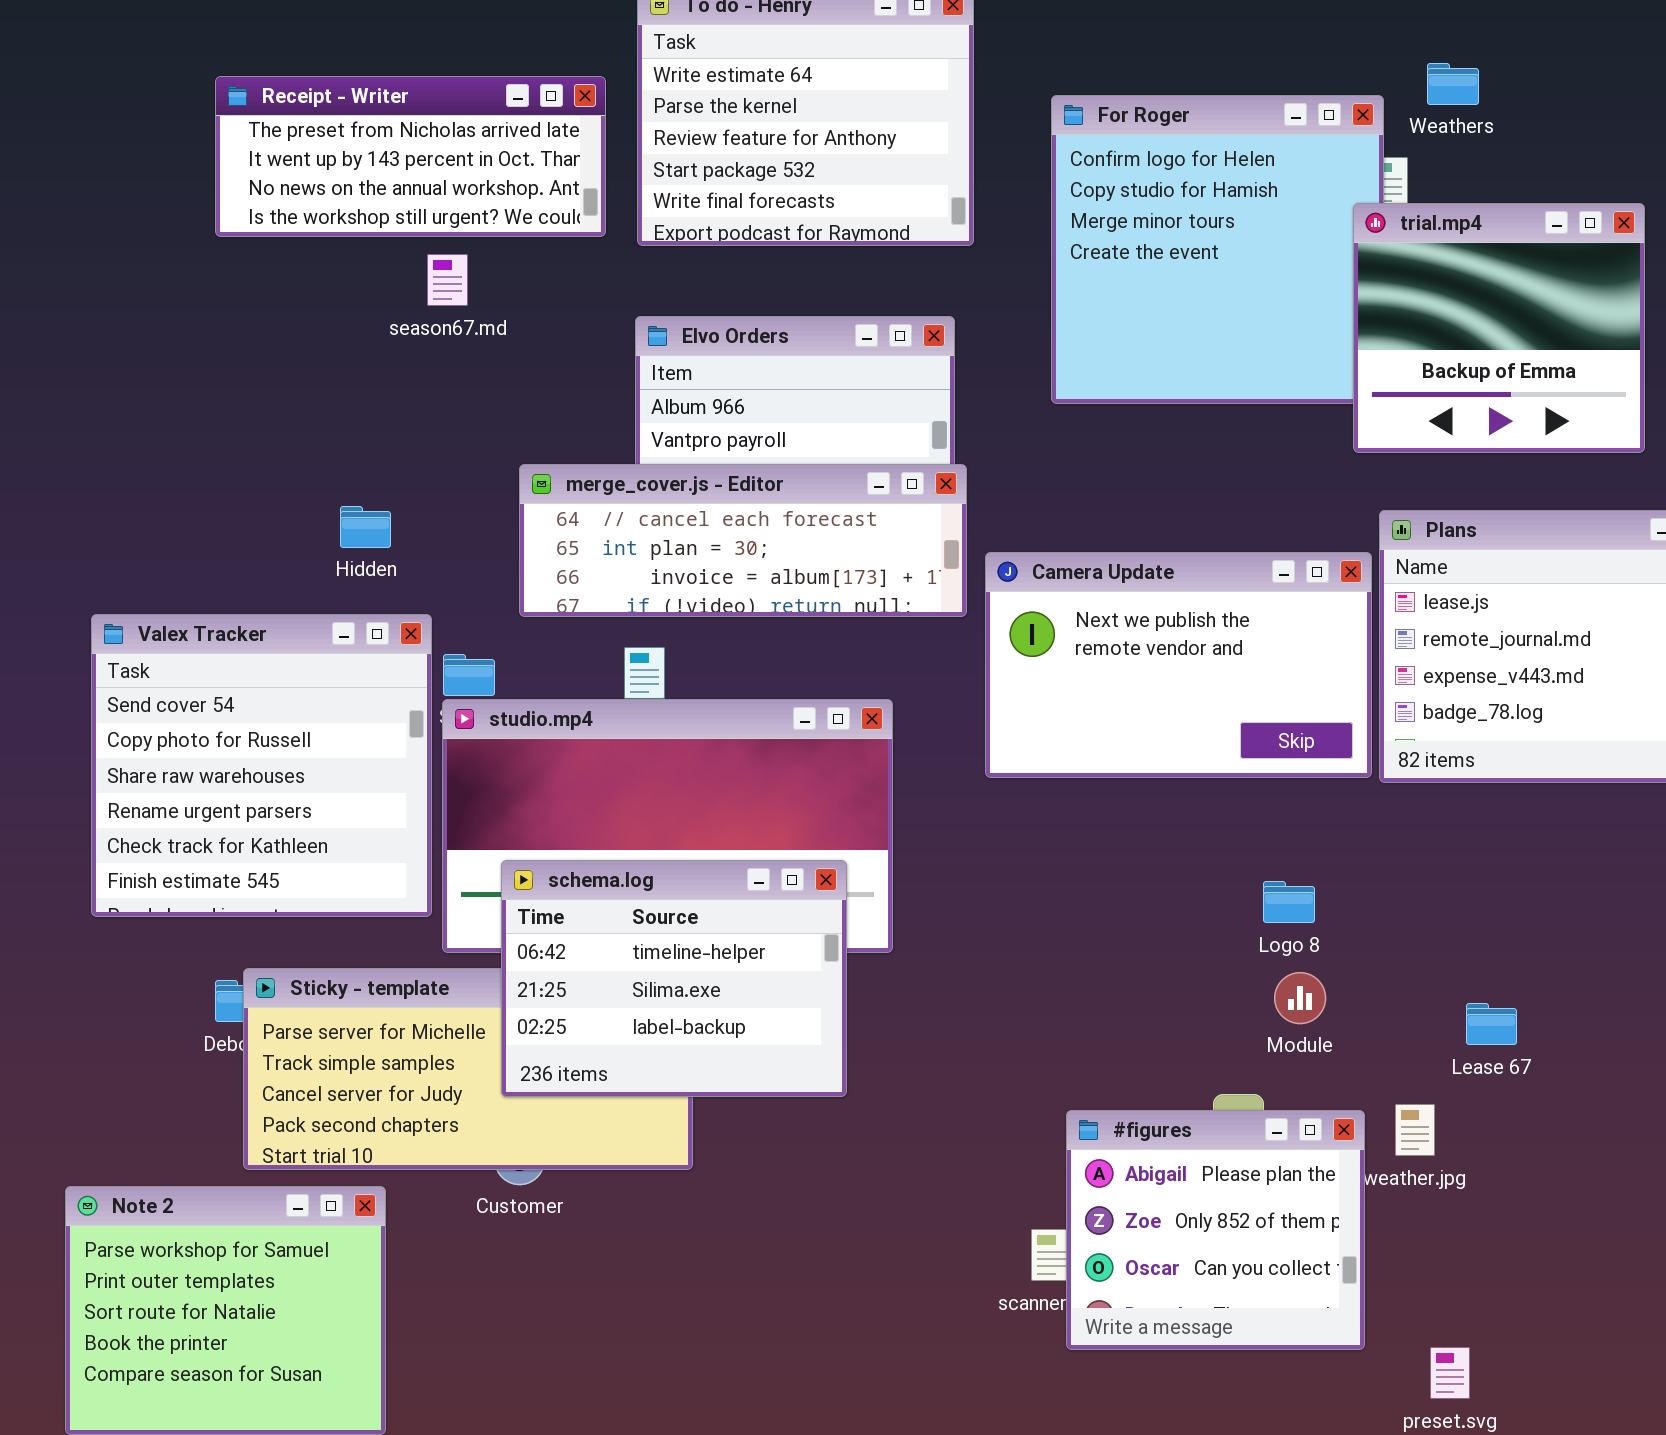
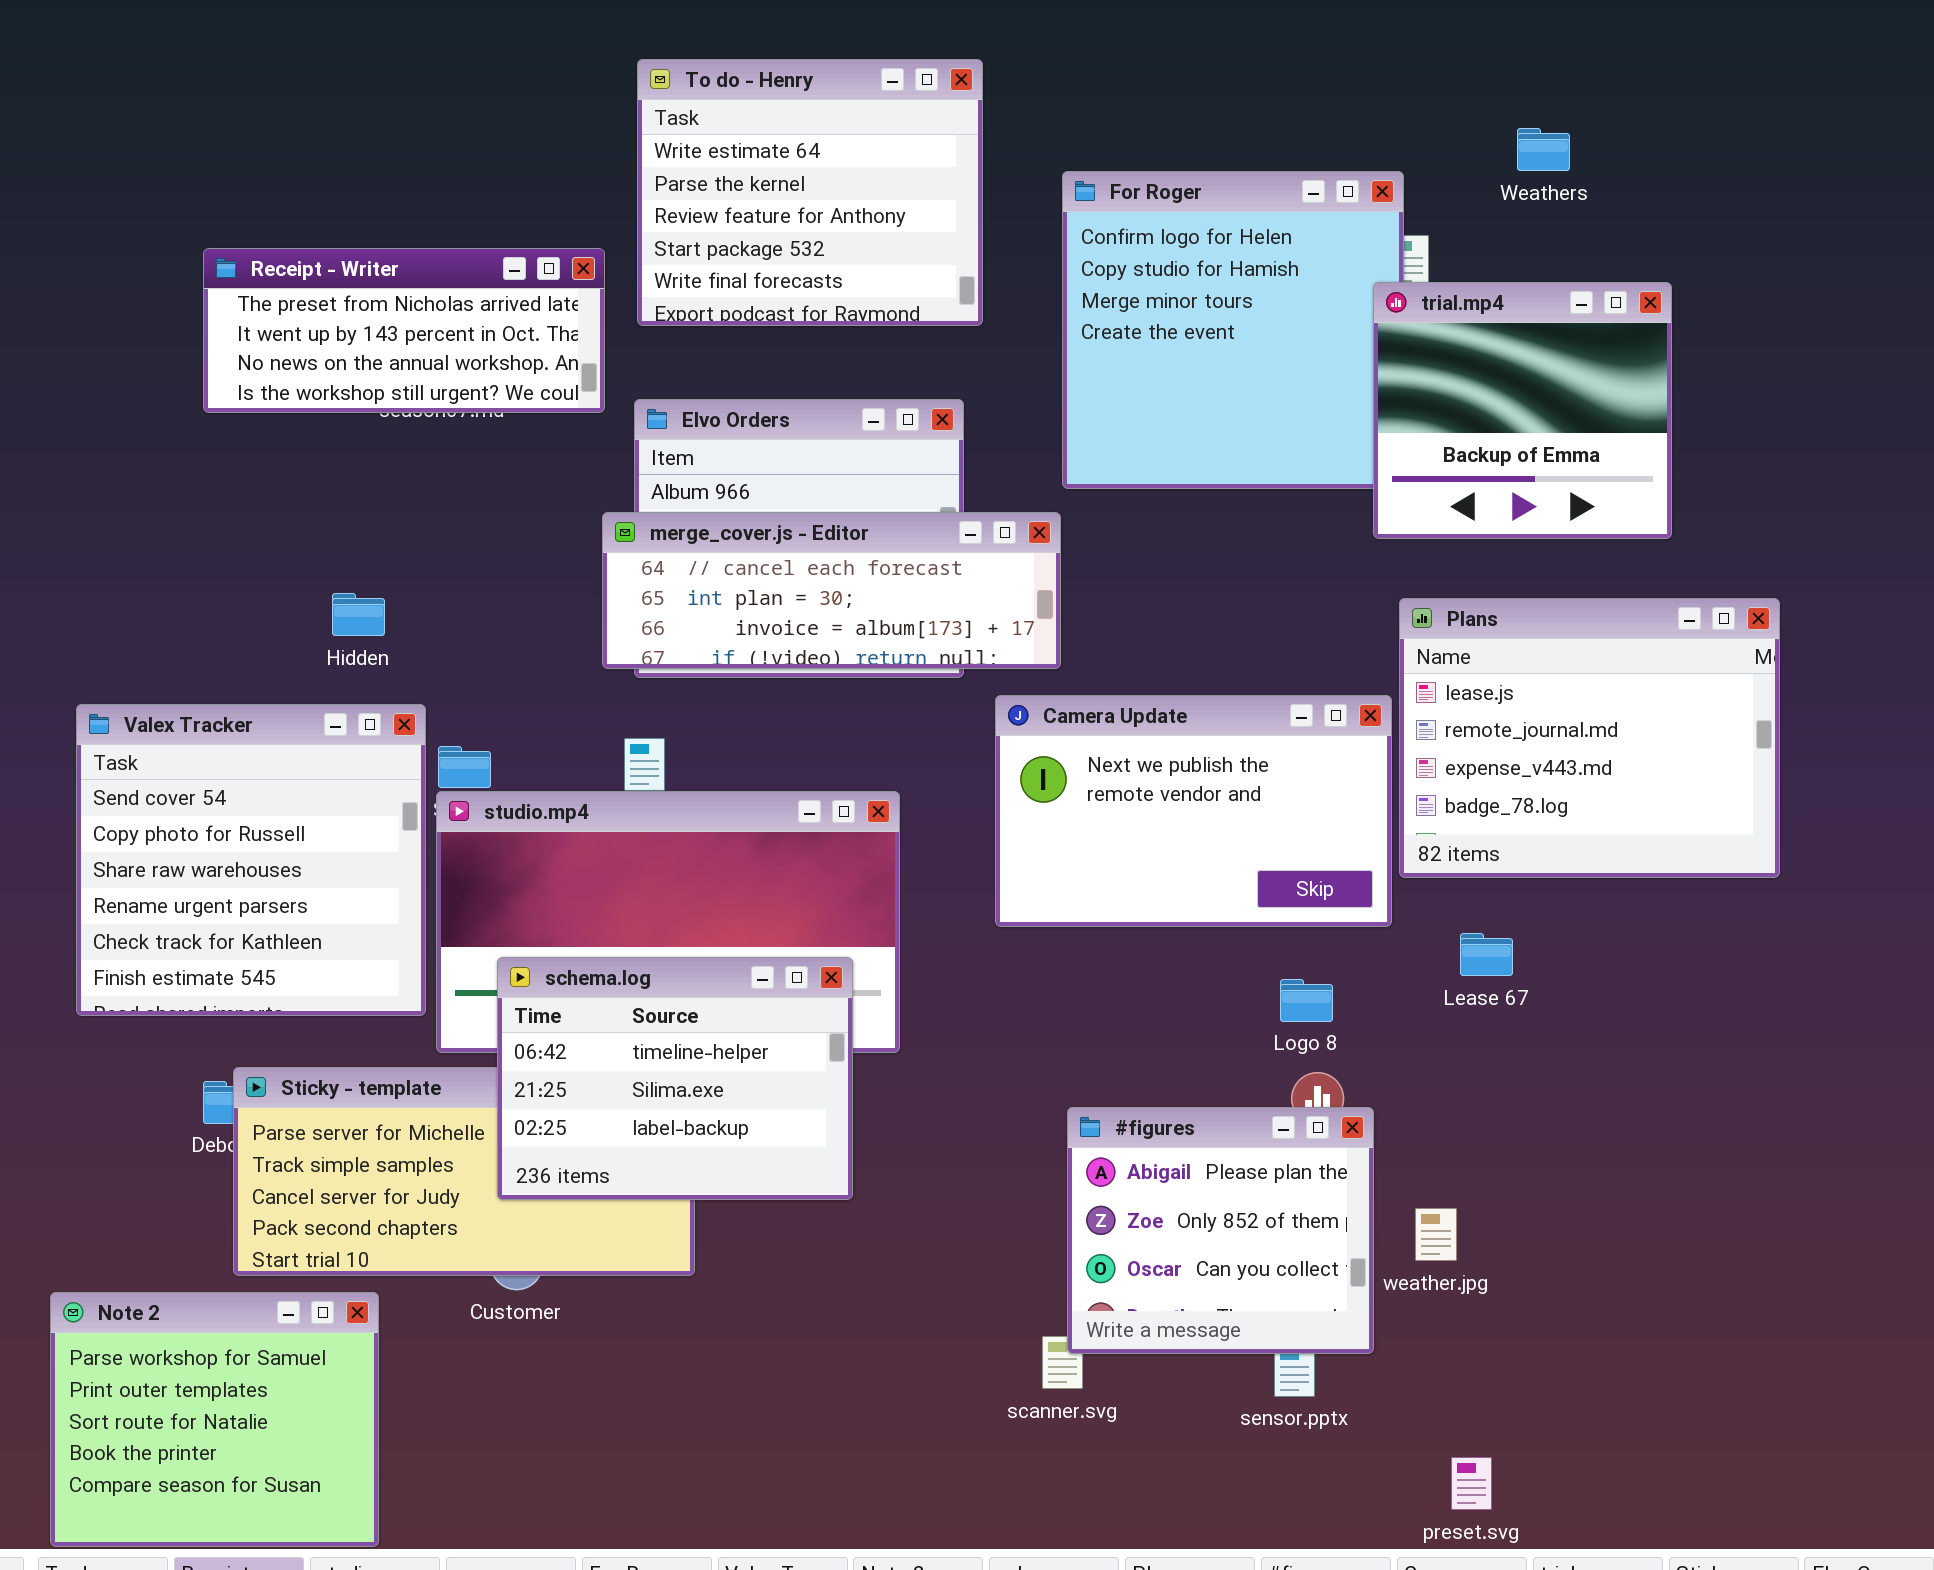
Weathers: [1427,63,1479,105] -> [1517,128,1570,171], moved
Receipt - Writer: [215,76,606,237] -> [203,248,605,413], moved
merge_cover.js - Editor: [519,464,967,617] -> [602,512,1061,669], moved
Camera Update: [985,552,1372,778] -> [995,695,1392,927], moved
Lease 67: [1466,1003,1517,1045] -> [1460,933,1513,976], moved
#figures: [1066,1110,1365,1350] -> [1067,1107,1374,1354], moved

